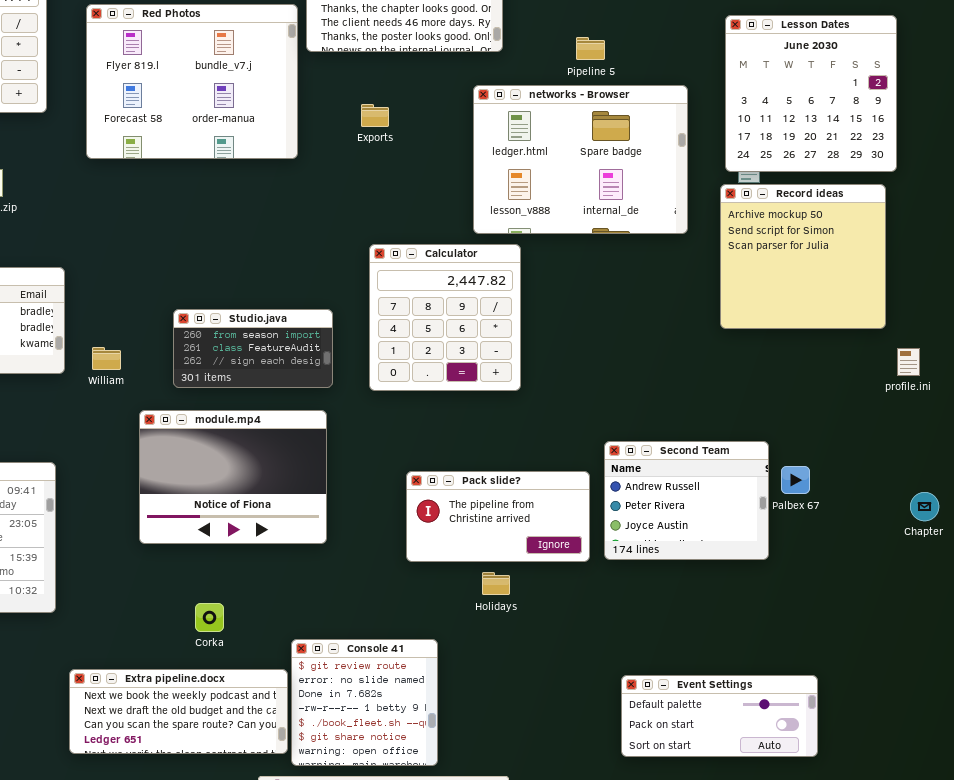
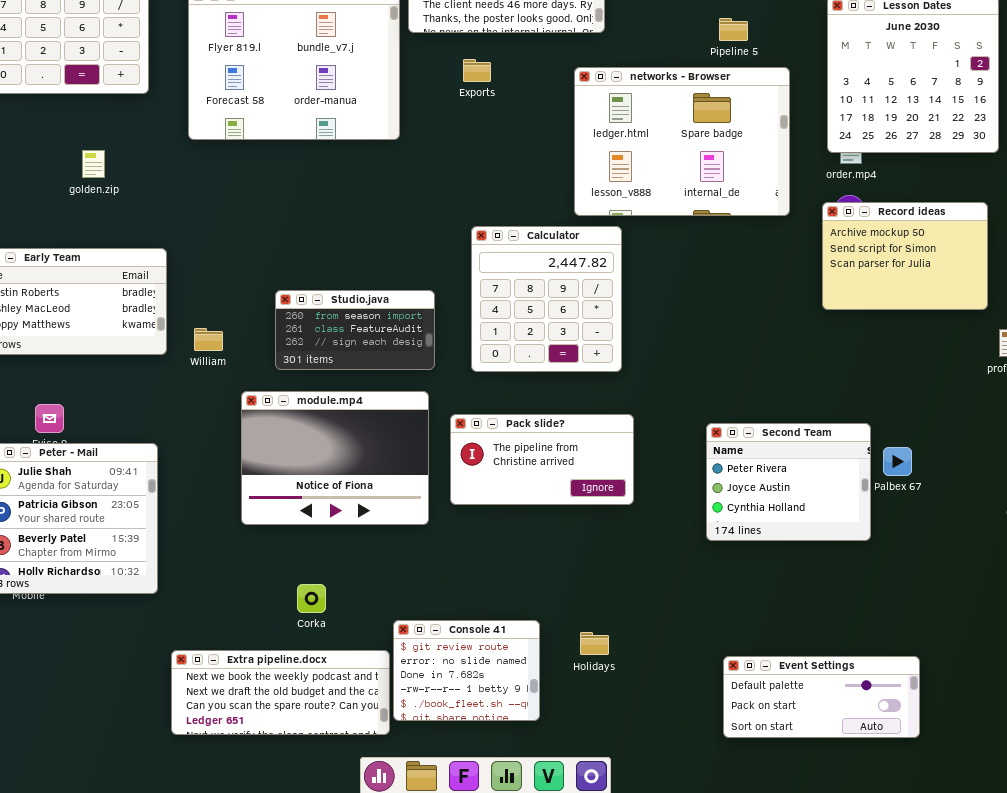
Pipeline 5: [576,37,605,60] -> [719,18,748,41], moved
Exports: [361,104,389,127] -> [463,59,491,82], moved
Record ideas: [720,184,886,329] -> [822,202,988,310], resized
Second Team: [604,441,769,560] -> [706,423,871,541], scrolled down 1 row
Pack slide?: [406,471,590,562] -> [450,414,634,505], moved
Holidays: [482,572,510,595] -> [580,632,609,655], moved
Console 41: [291,639,438,766] -> [393,620,540,721], resized

